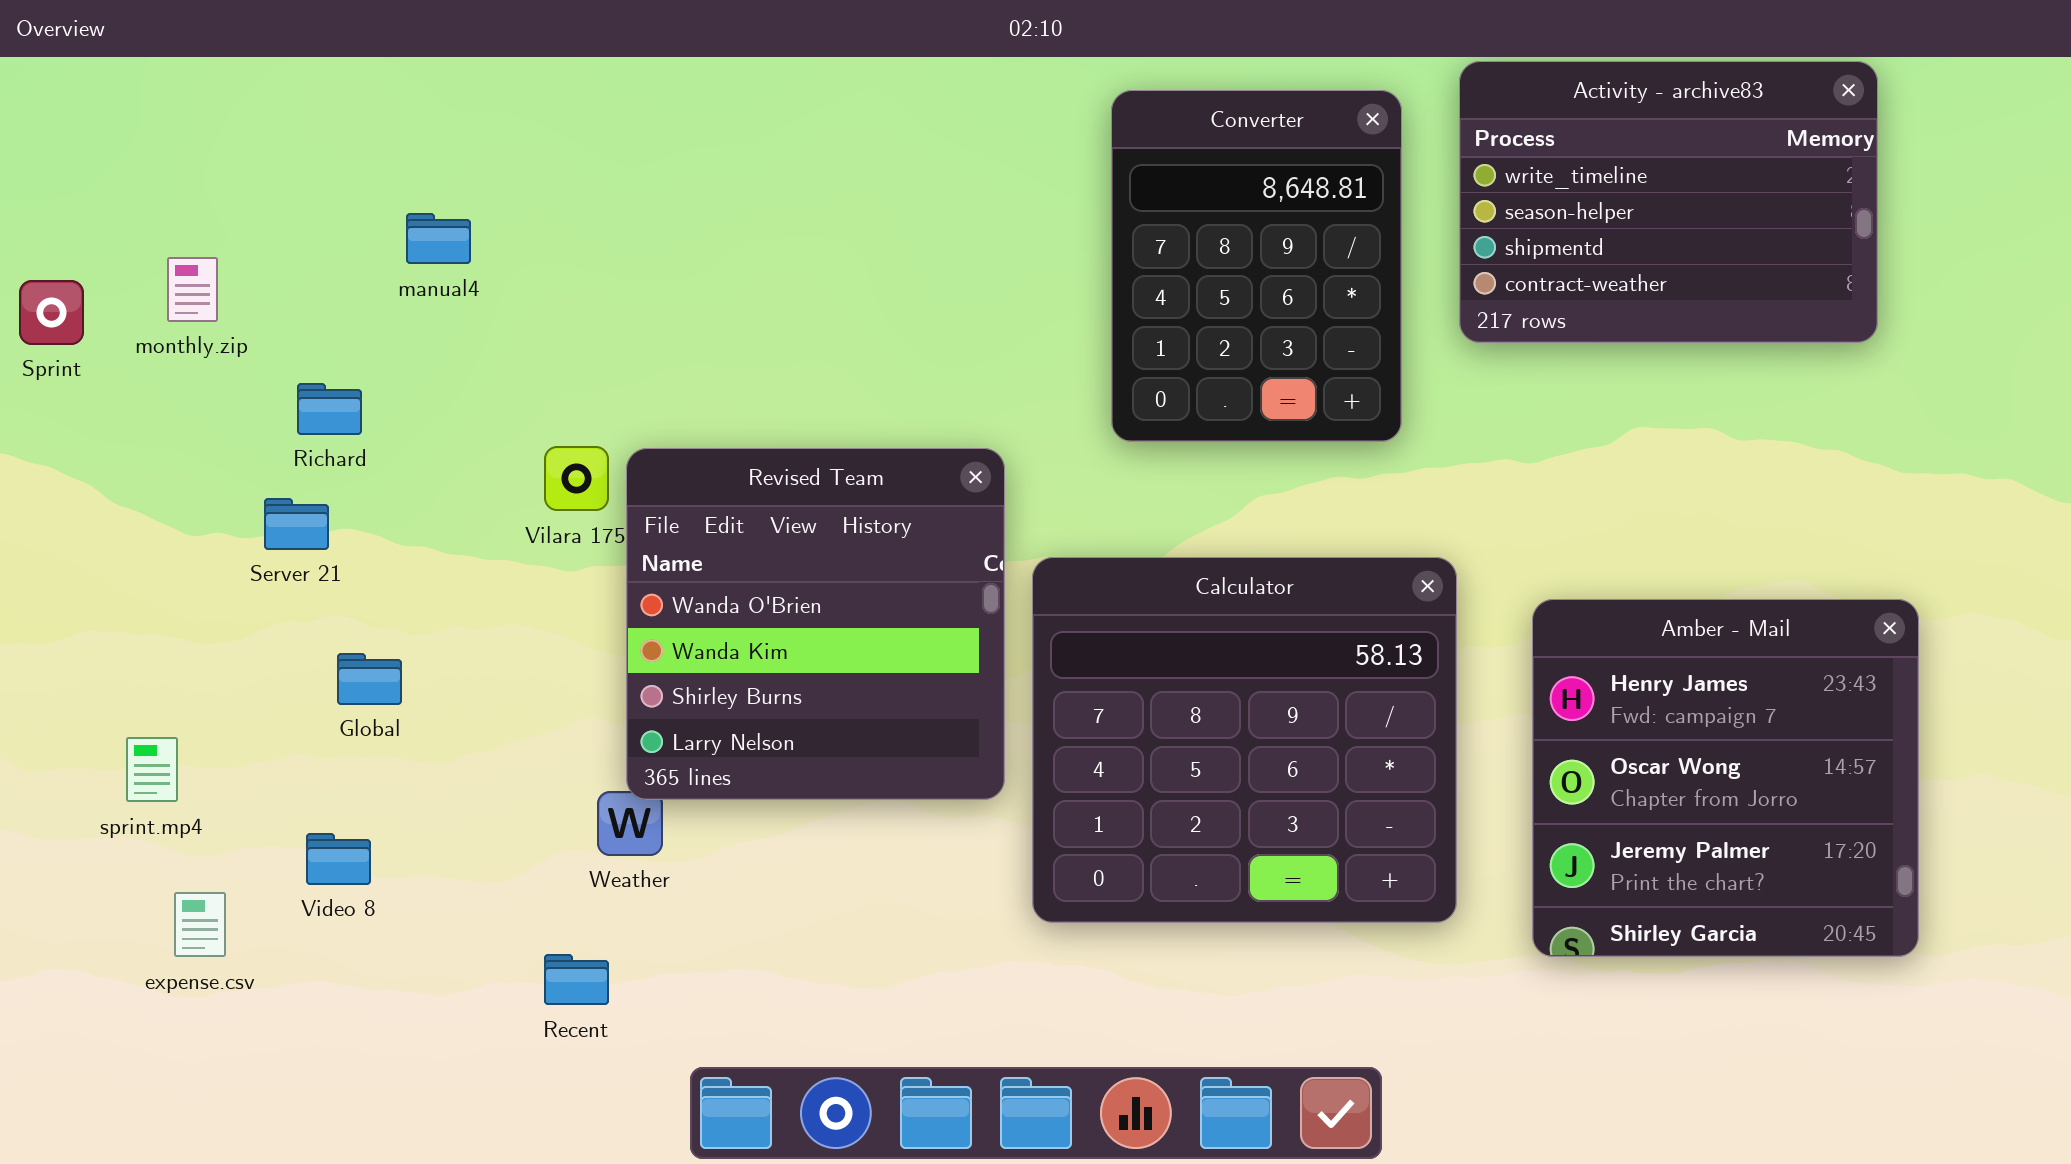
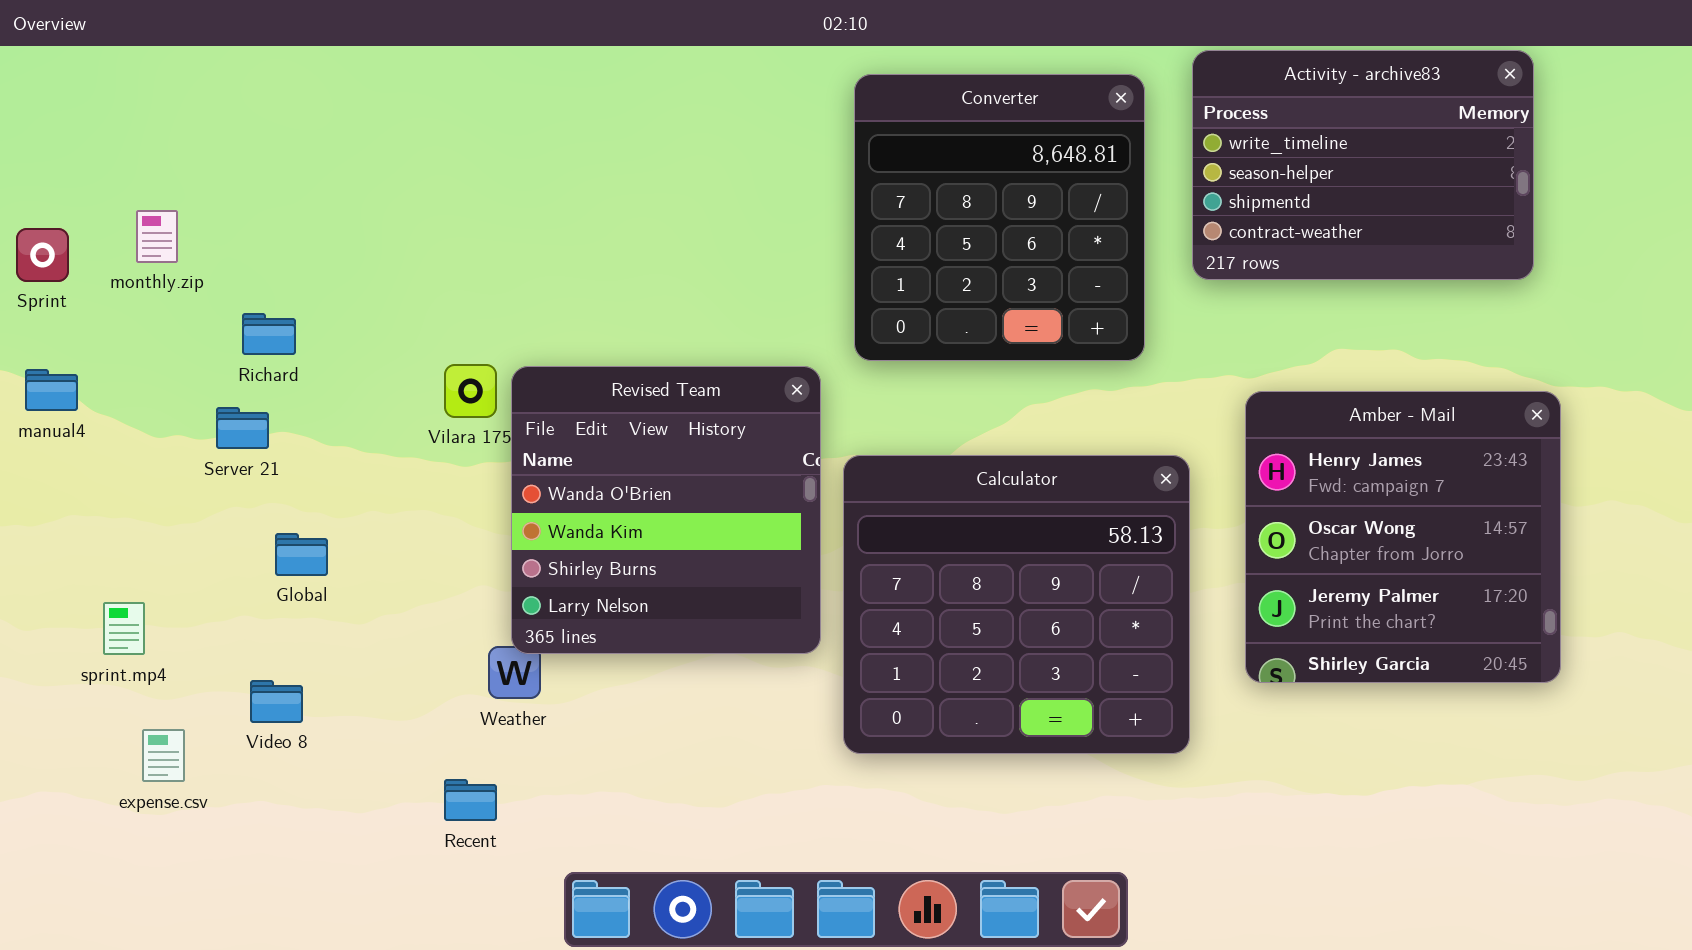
Converter: [1111,90,1402,442] -> [854,74,1145,361], resized
manual4: [406,213,471,264] -> [25,369,78,411], moved
Amber - Mail: [1532,599,1919,957] -> [1245,391,1561,683], moved

